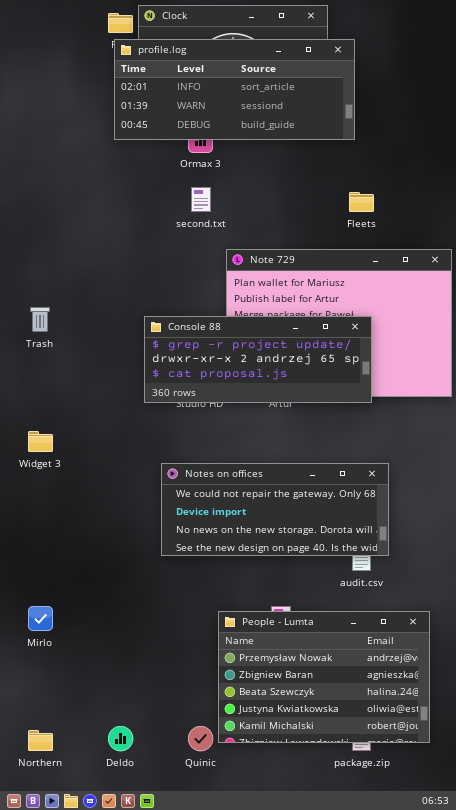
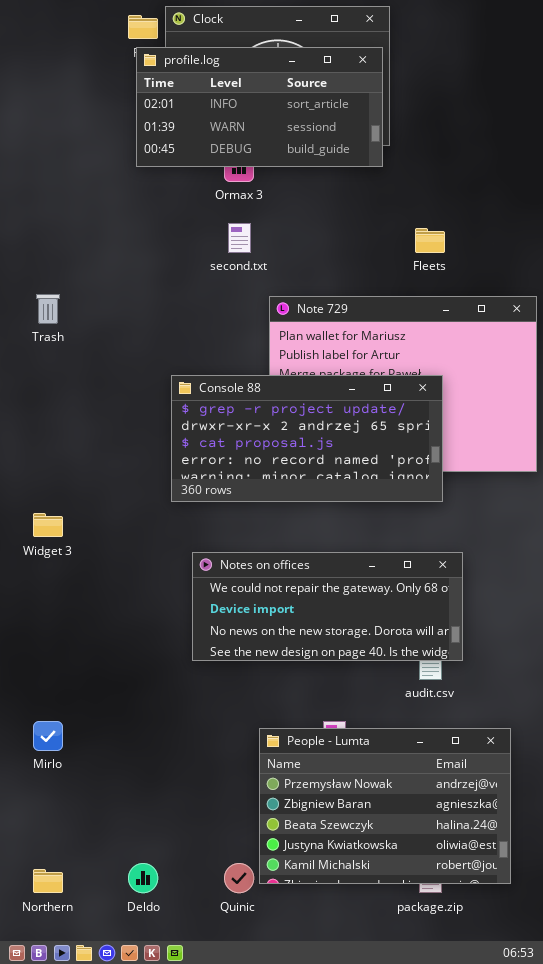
profile.log: [114,39,355,140] -> [136,47,383,167], resized
Trash: [30,307,50,332] -> [36,294,60,324], moved
Console 88: [144,316,372,403] -> [171,375,443,502], resized

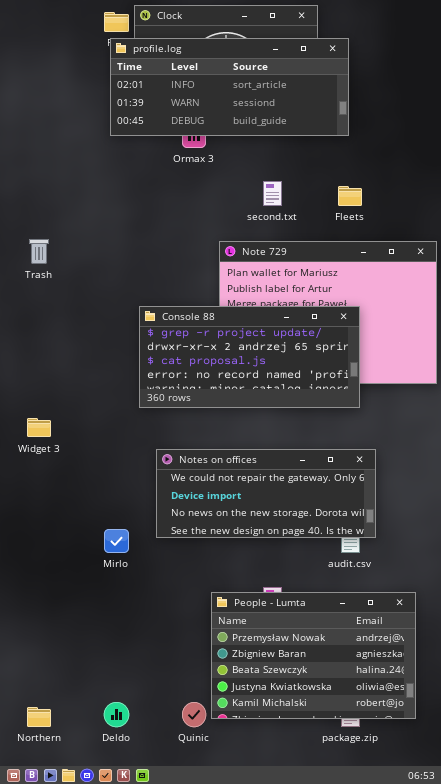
profile.log: [136,47,383,167] -> [110,38,349,136], resized
second.txt: [228,223,251,253] -> [263,181,282,206], moved
Mirlo: [33,721,63,751] -> [104,529,129,553], moved

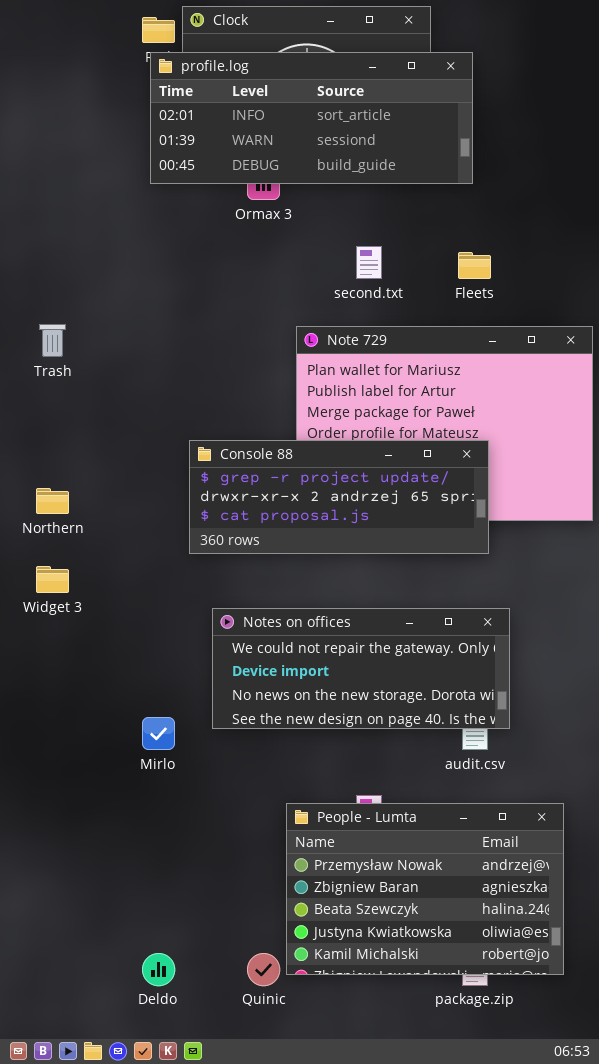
Console 88: [139,306,360,408] -> [189,440,489,554], resized
Northern: [27,707,51,727] -> [36,488,69,514], moved

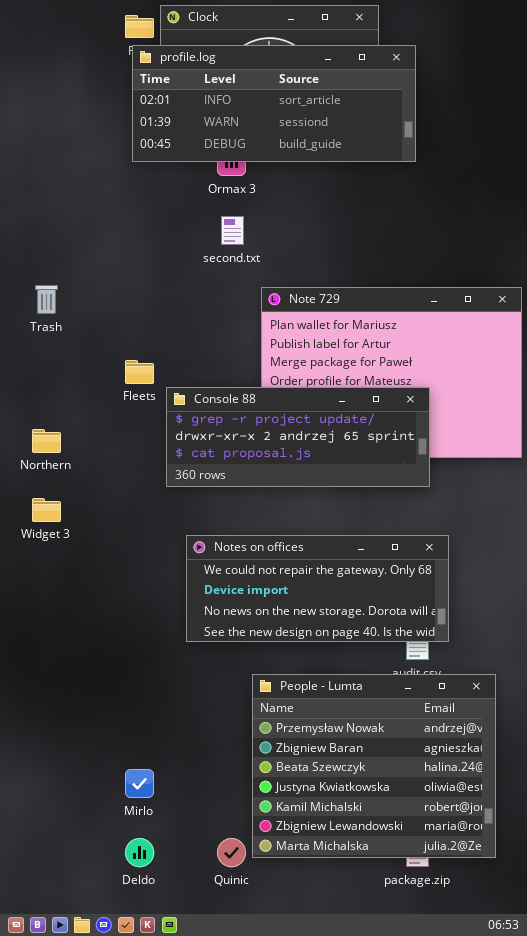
second.txt: [356,246,382,279] -> [221,216,244,245], moved
Fleets: [458,252,491,279] -> [125,360,154,384], moved
Mirlo: [142,717,175,750] -> [125,769,154,798], moved
People - Lumta: [286,803,564,975] -> [252,674,496,858], resized

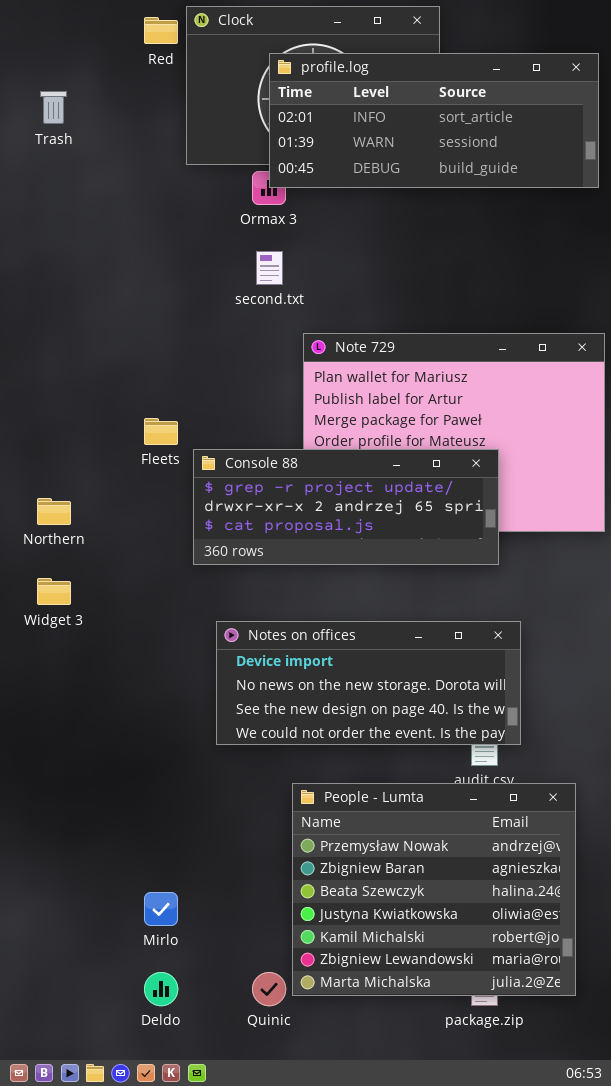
profile.log: [132,45,416,162] -> [269,53,599,188], moved
Trash: [35,285,58,314] -> [40,91,67,124], moved
Notes on offices: [186,535,449,642] -> [216,621,521,745], scrolled down 1 row

